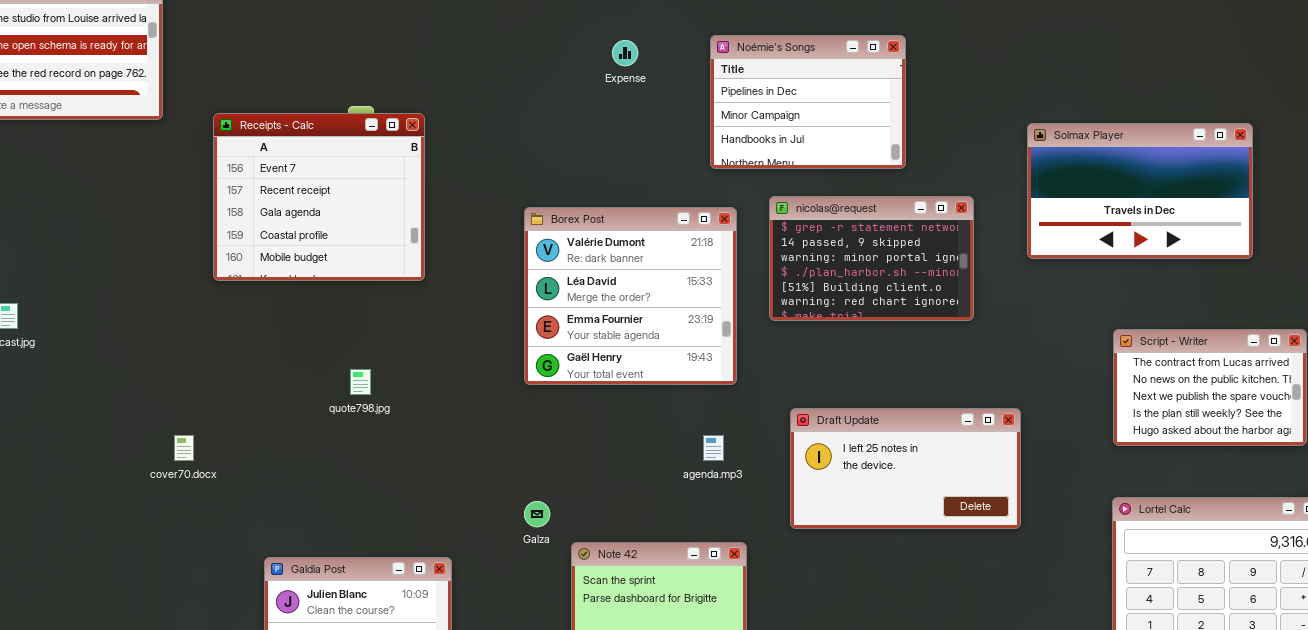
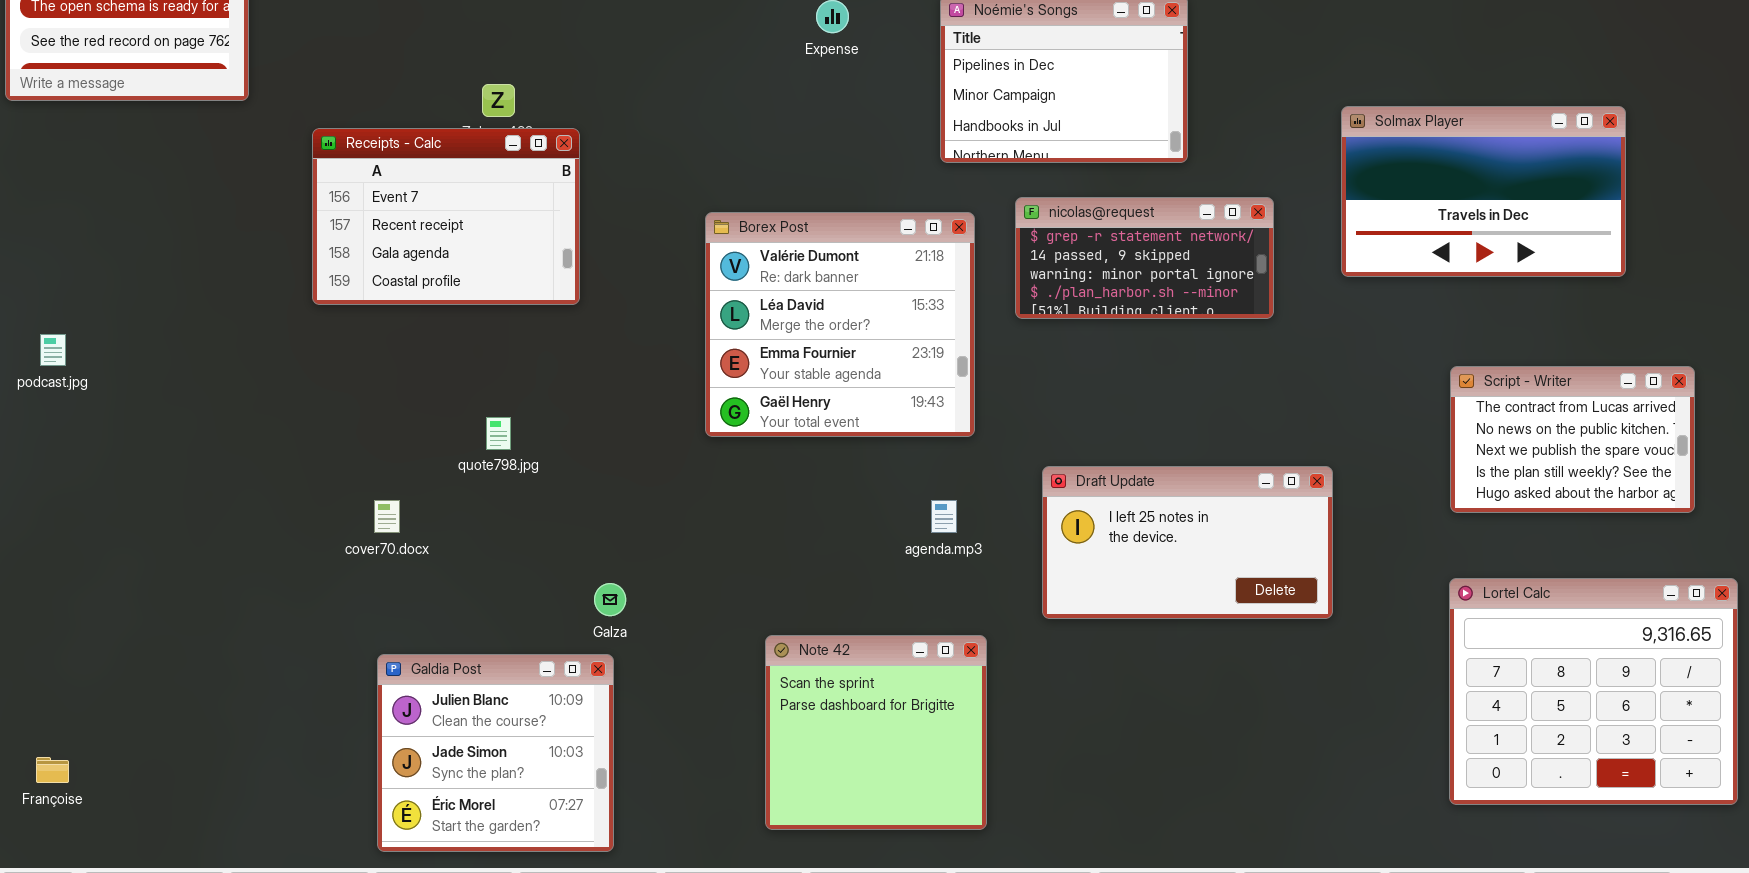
Receipts - Calc: [213,113,425,281] -> [312,128,580,305], resized
nicolas@request: [769,196,974,321] -> [1015,197,1274,319], resized
cover70.docx: [174,435,194,461] -> [374,500,400,533], moved
Galza: [524,501,550,527] -> [594,583,626,616], moved

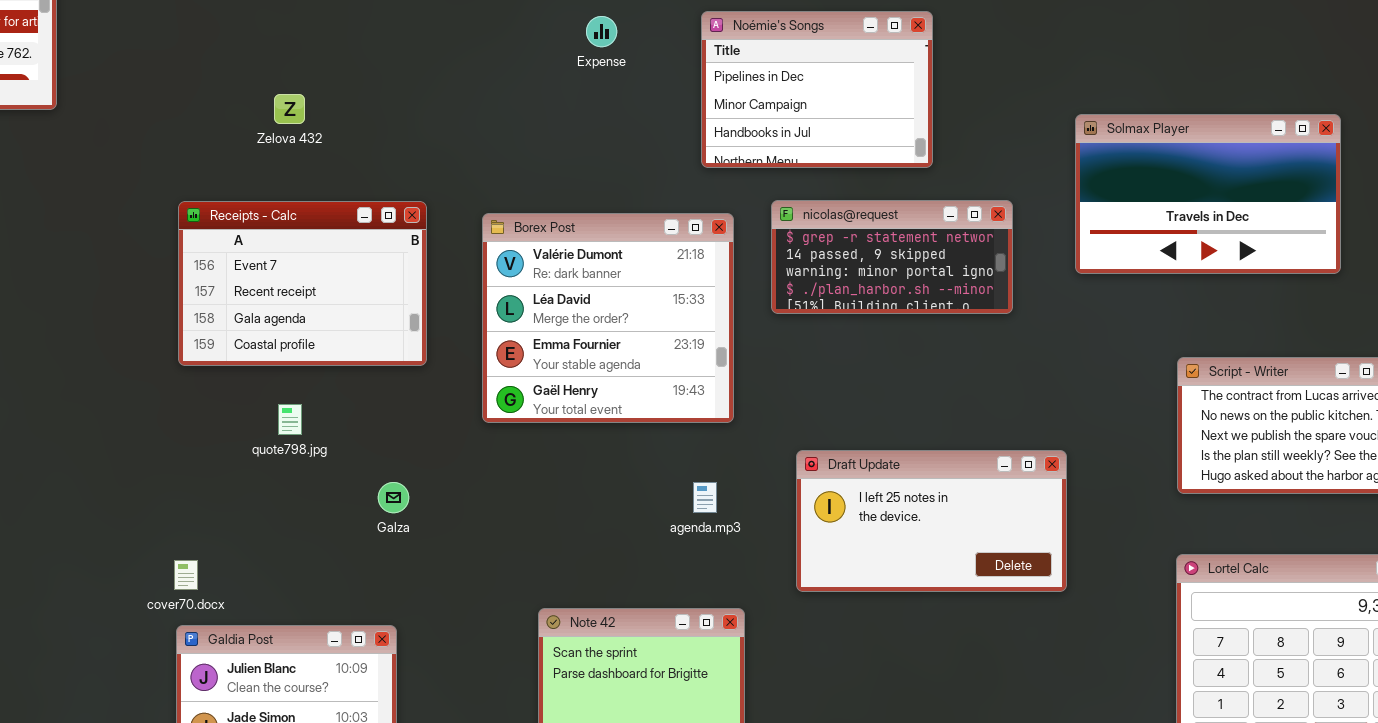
Receipts - Calc: [312,128,580,305] -> [178,201,427,366], moved
cover70.docx: [374,500,400,533] -> [174,560,198,590], moved
Galza: [594,583,626,616] -> [378,482,409,513], moved

